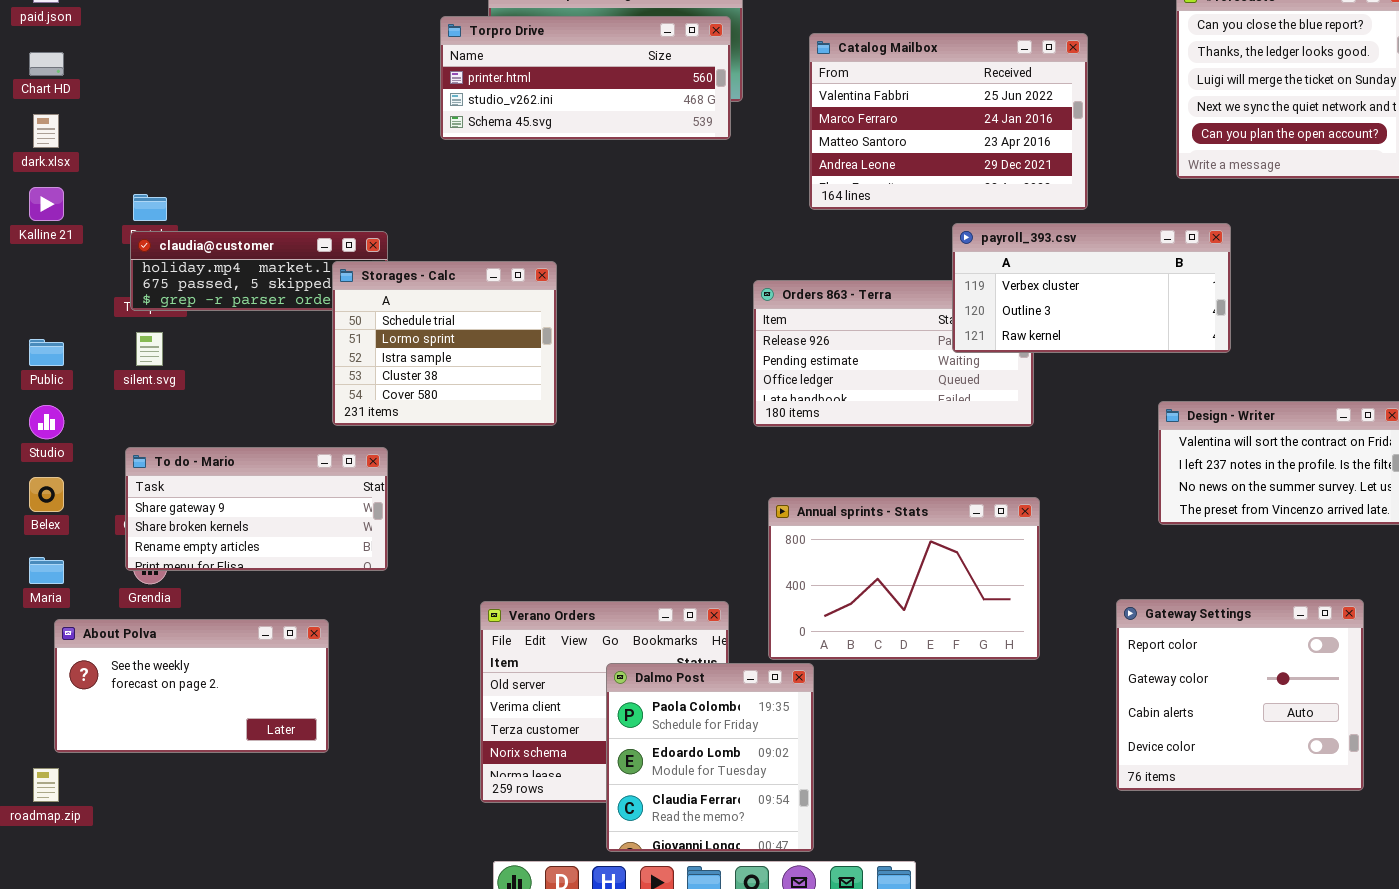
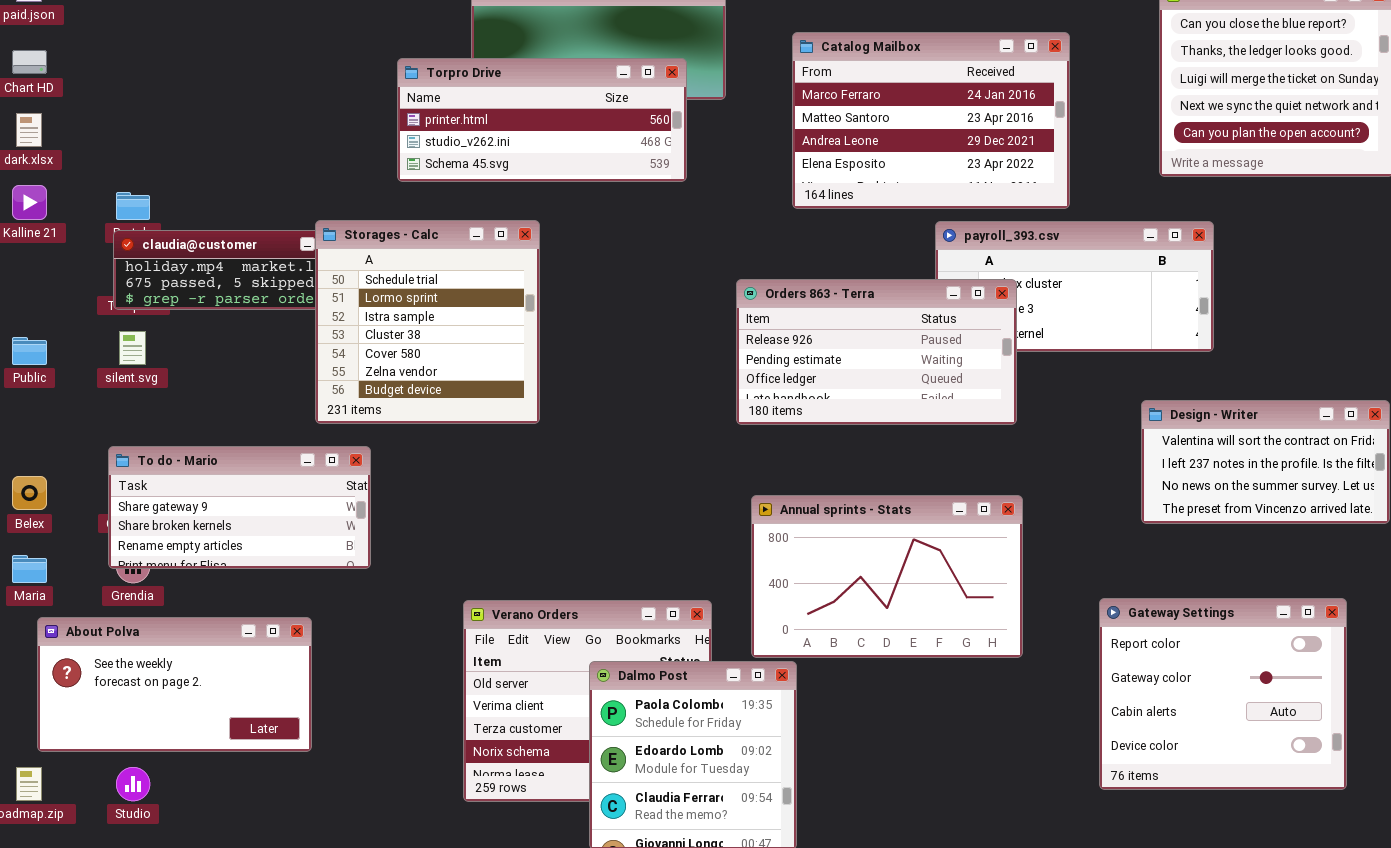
Torpro Drive: [440,16,731,140] -> [397,58,687,182], moved
Catalog Mailbox: [809,33,1088,210] -> [792,32,1070,209], scrolled down 1 row
Storages - Calc: [332,261,557,426] -> [315,220,540,424], resized
Orders 863 - Terra: [753,280,1034,427] -> [736,279,1017,425], raised
Studio: [29,405,64,439] -> [116,767,150,801], moved

